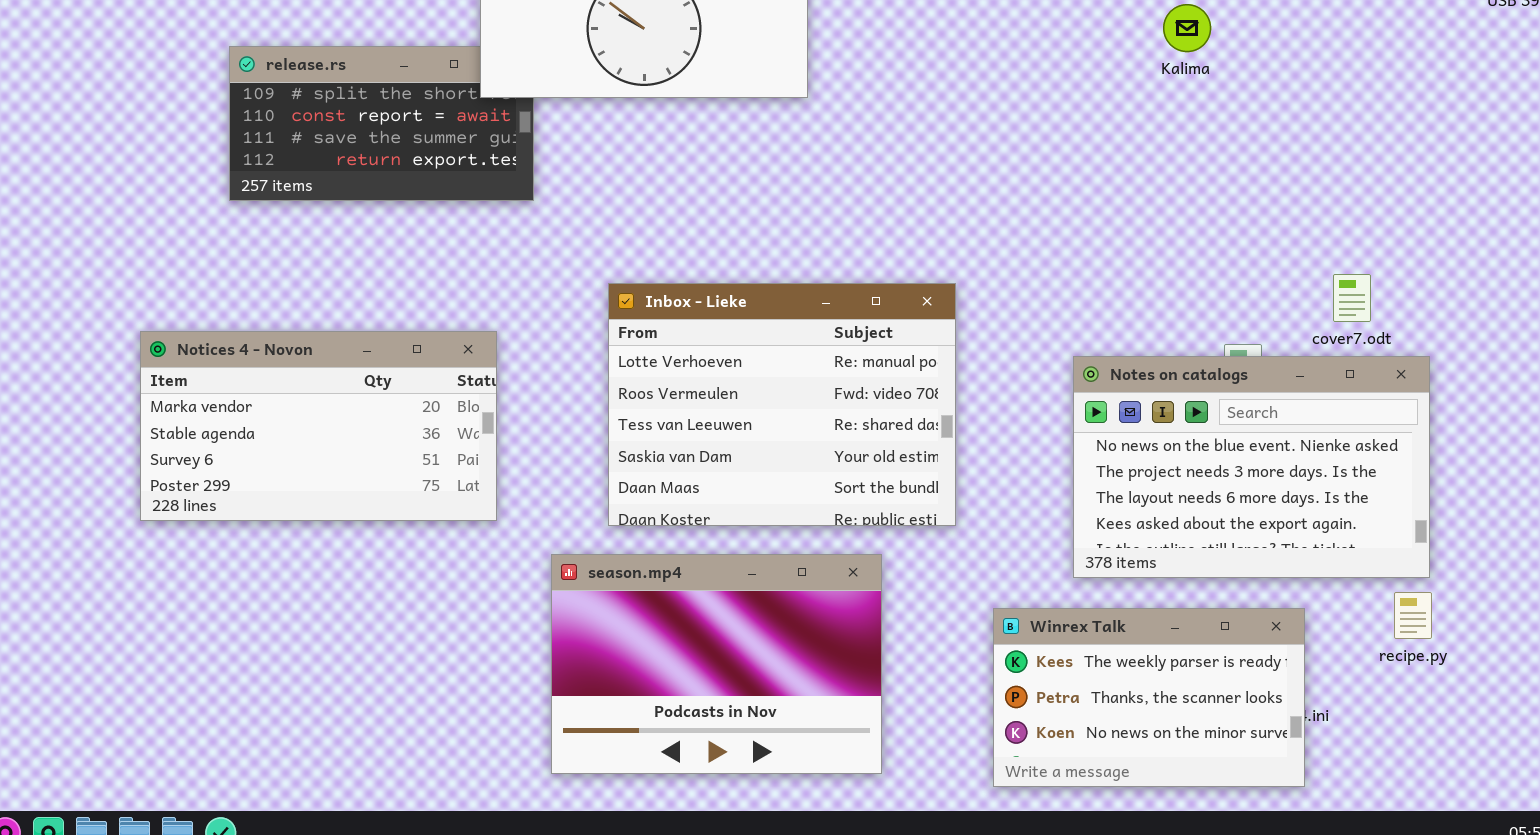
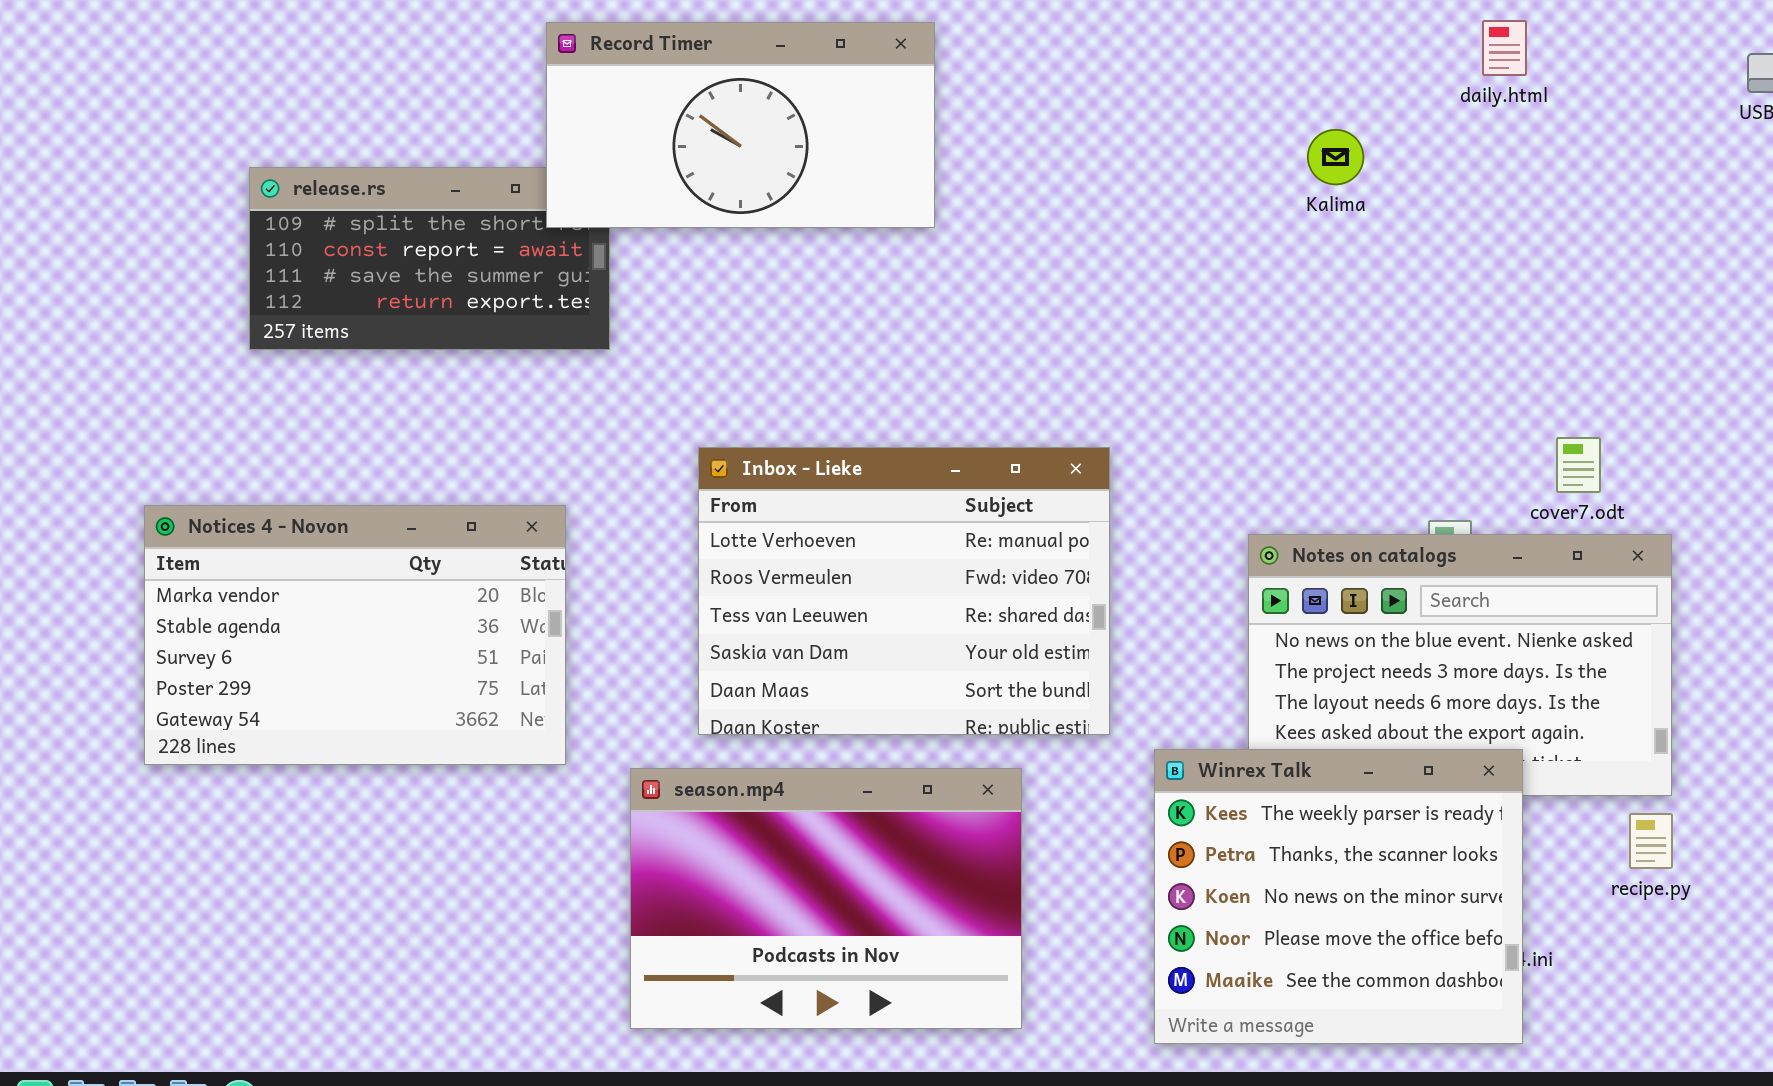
Kalima: [1163,4,1211,52] -> [1307,129,1364,185], moved
Notices 4 - Novon: [140,331,497,521] -> [144,505,566,765], resized
Winrex Talk: [993,608,1305,787] -> [1154,749,1523,1044], resized

